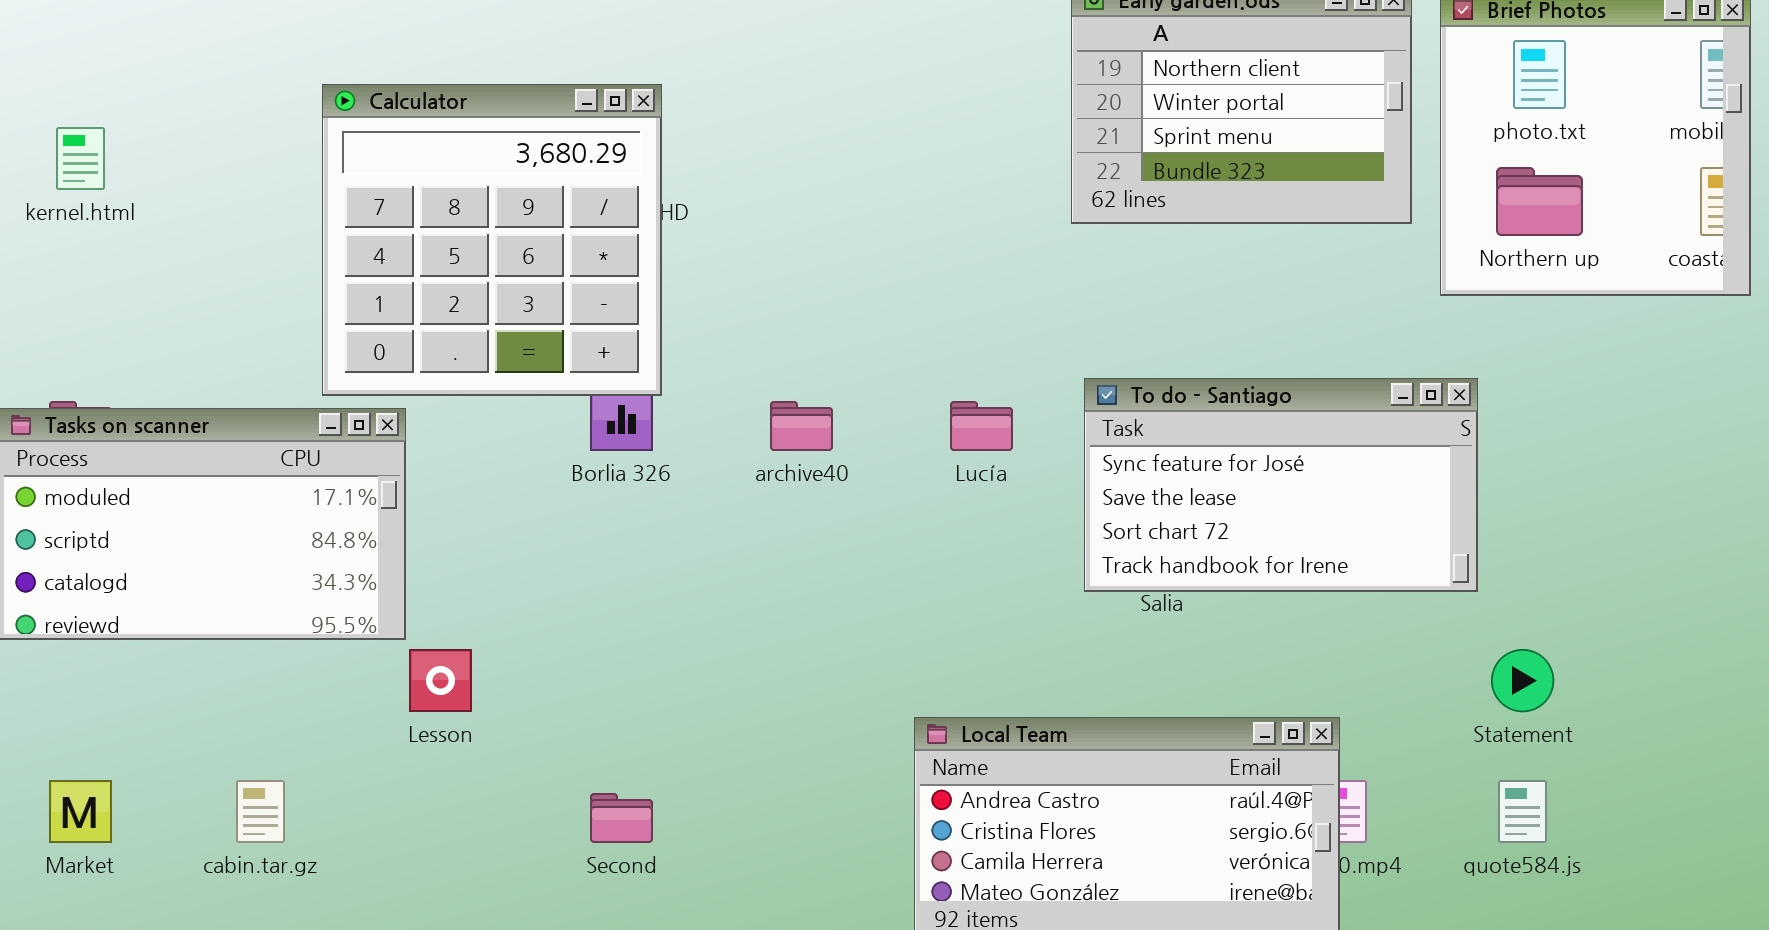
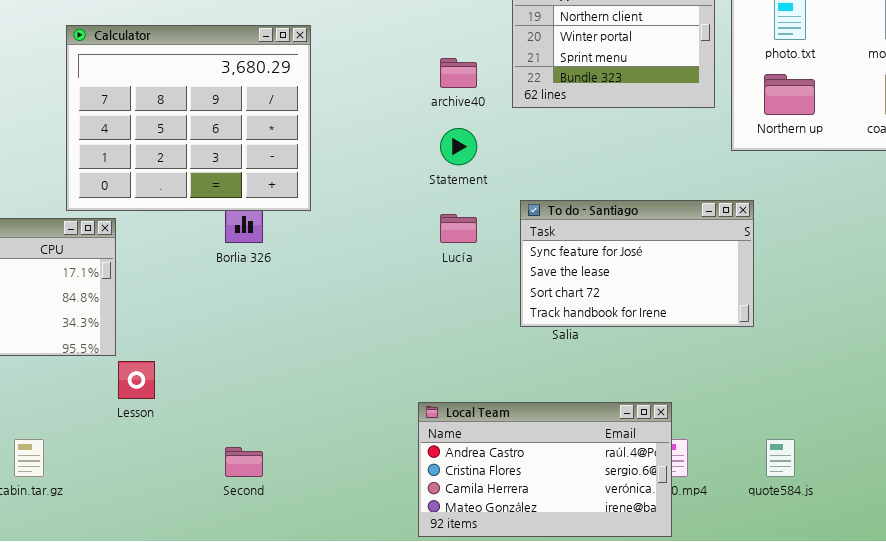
Calculator: [322,84,662,396] -> [66,25,311,211], resized
archive40: [770,401,833,451] -> [440,58,477,88], moved
Statement: [1491,649,1554,712] -> [440,128,477,165], moved

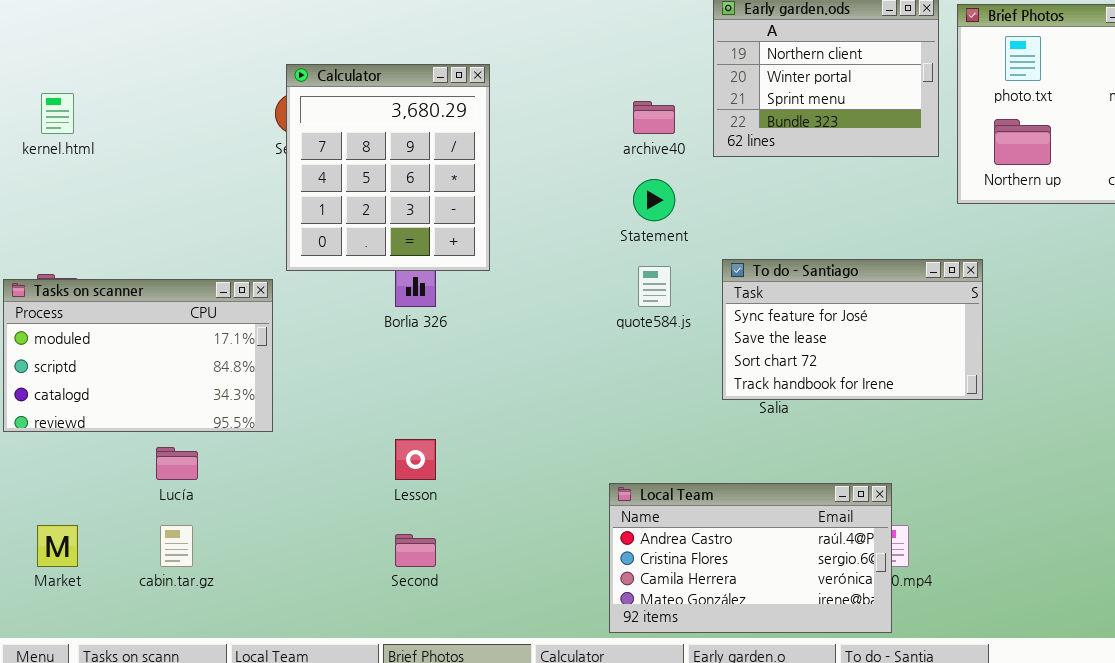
Calculator: [66,25,311,211] -> [286,64,490,271], resized
Lucía: [440,214,477,243] -> [156,447,198,480], moved
Lesson: [118,361,155,399] -> [395,439,436,480], moved
quote584.js: [766,439,795,477] -> [638,266,671,307], moved

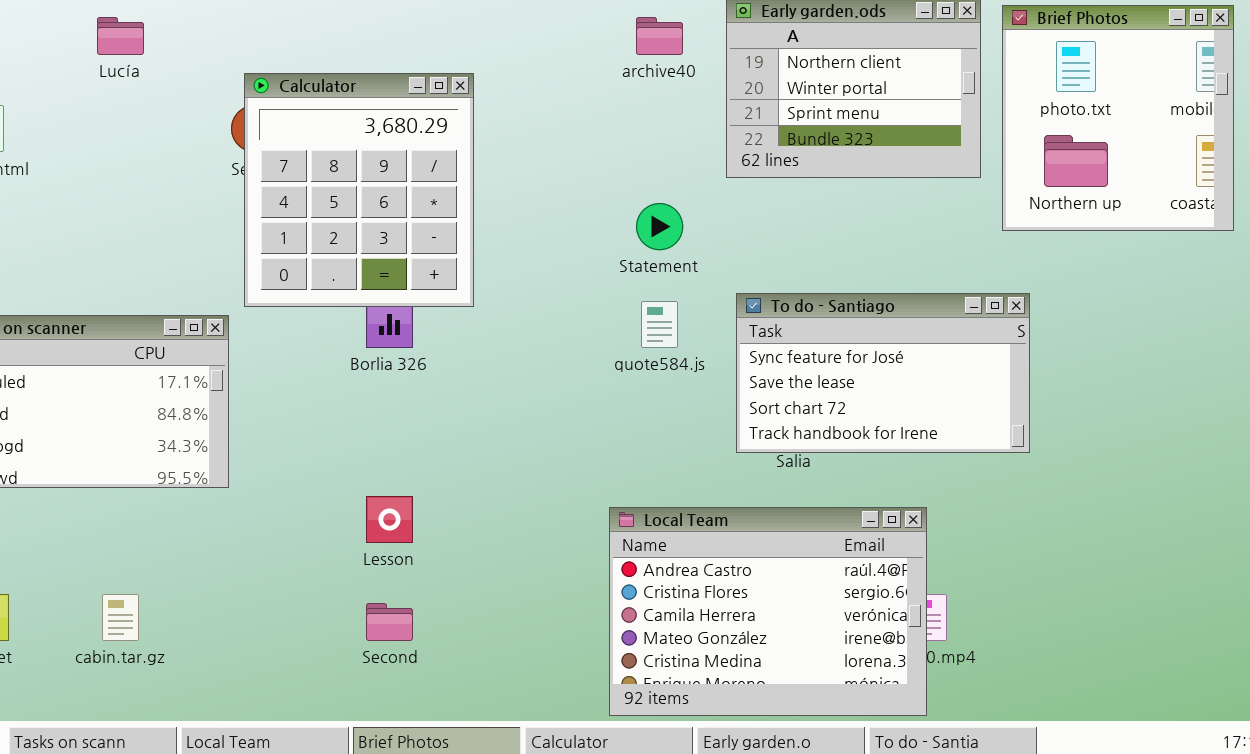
archive40: [633,101,675,134] -> [636,17,683,55], moved
Lucía: [156,447,198,480] -> [97,17,144,55], moved
Local Team: [609,483,892,633] -> [609,507,927,716], resized

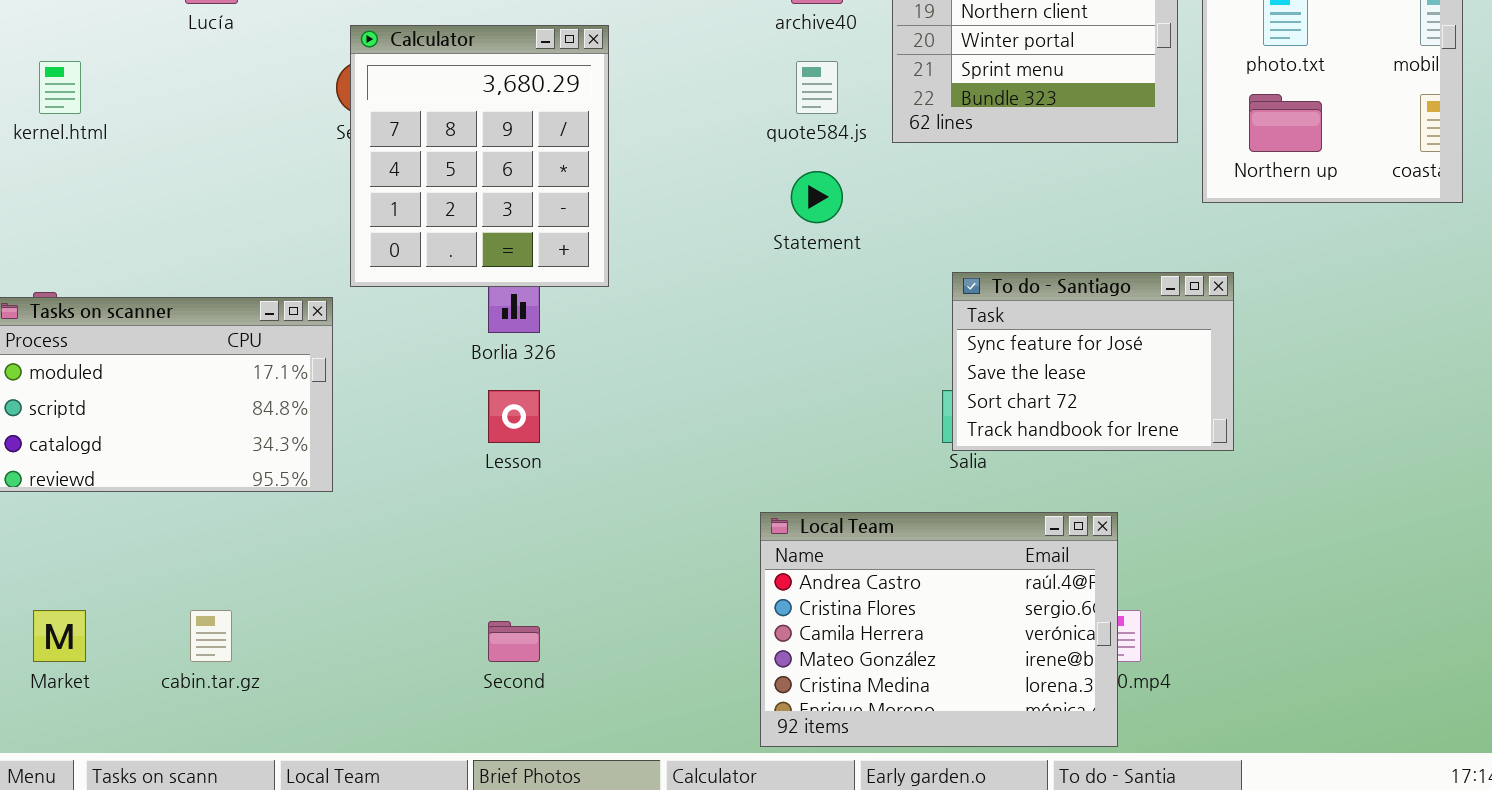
To do - Santiago: [736,293,1030,453] -> [952,272,1234,451], resized
quote584.js: [641,301,678,348] -> [796,61,838,114], moved
Lesson: [366,496,413,543] -> [488,390,540,443], moved

